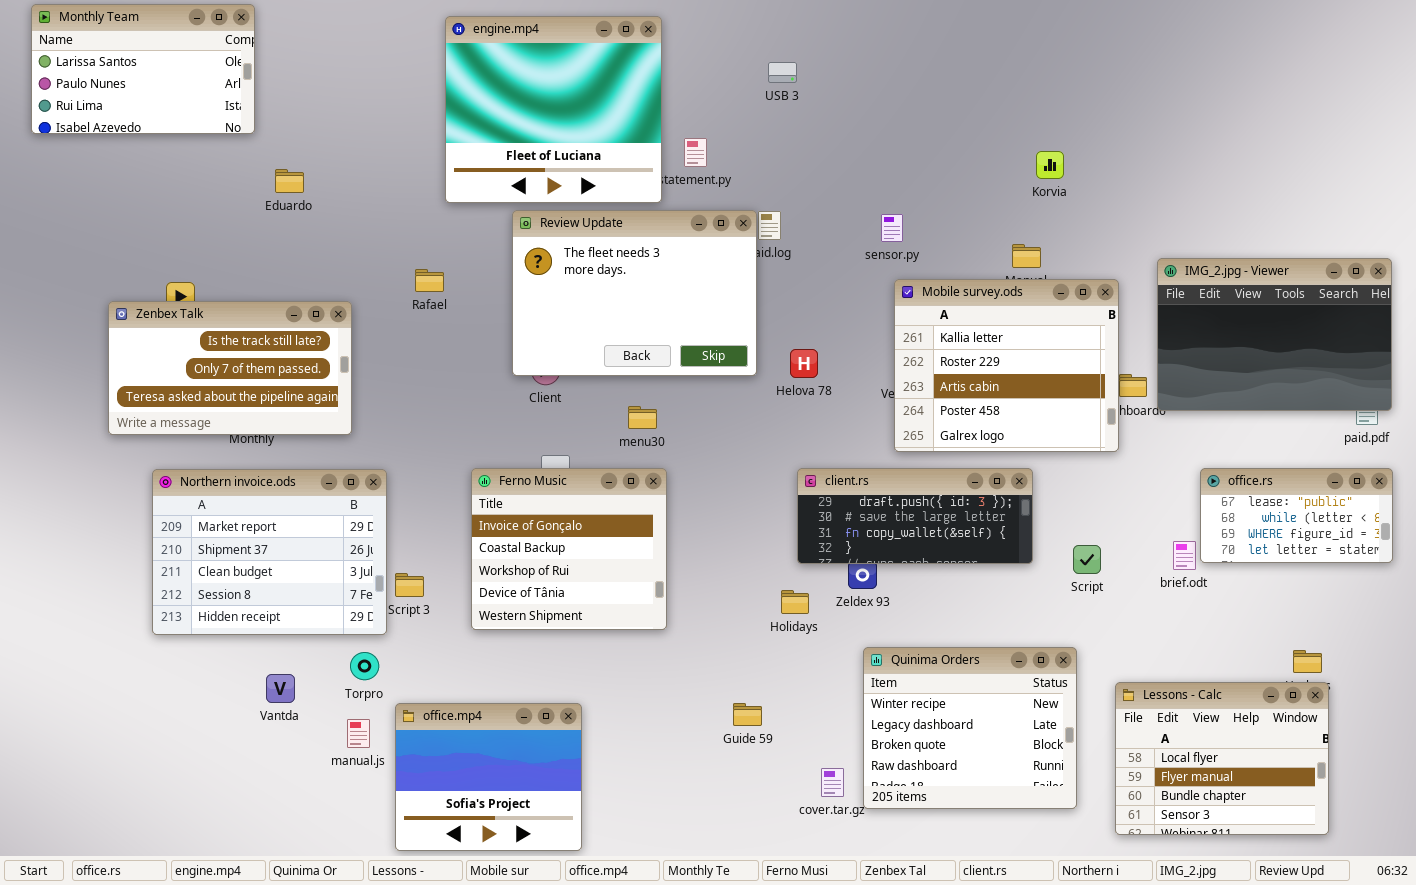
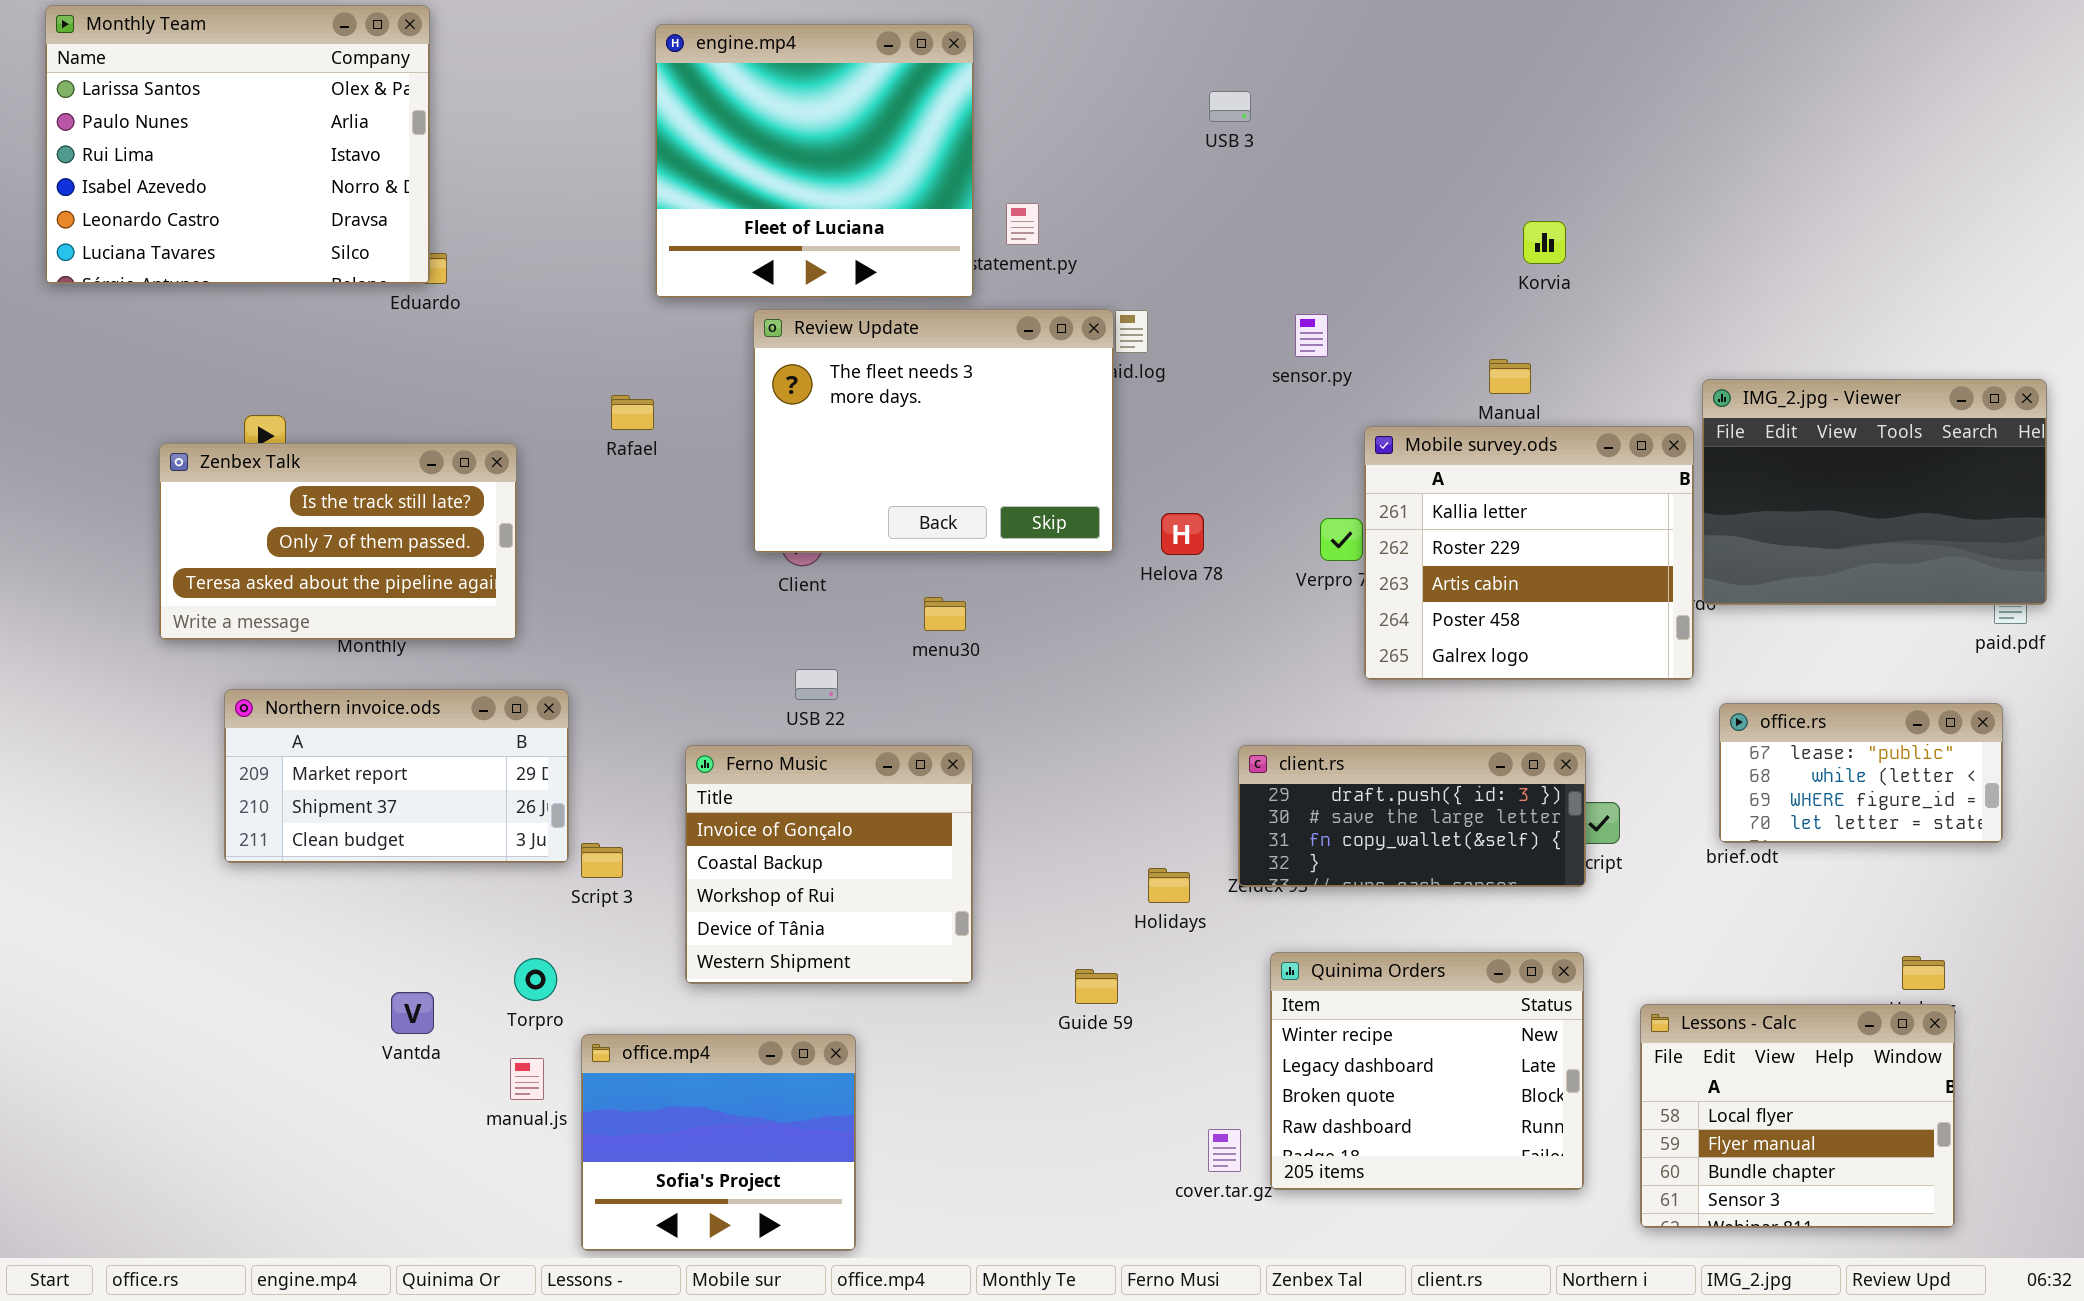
Monthly Team: [31,4,255,134] -> [45,5,430,284], resized
USB 3: [768,62,797,83] -> [1209,91,1251,122], moved
Mobile survey.ods: [894,279,1119,452] -> [1364,426,1694,680], moved
Ferno Music: [471,468,667,630] -> [685,745,973,984], moved
client.rs: [797,468,1033,564] -> [1238,745,1586,887], moved
office.rs: [1200,468,1393,563] -> [1719,703,2003,843], moved
Northern invoice.ods: [152,469,387,635] -> [224,689,569,863], resized
Guide 59: [733,703,762,726] -> [1075,969,1118,1004], moved

